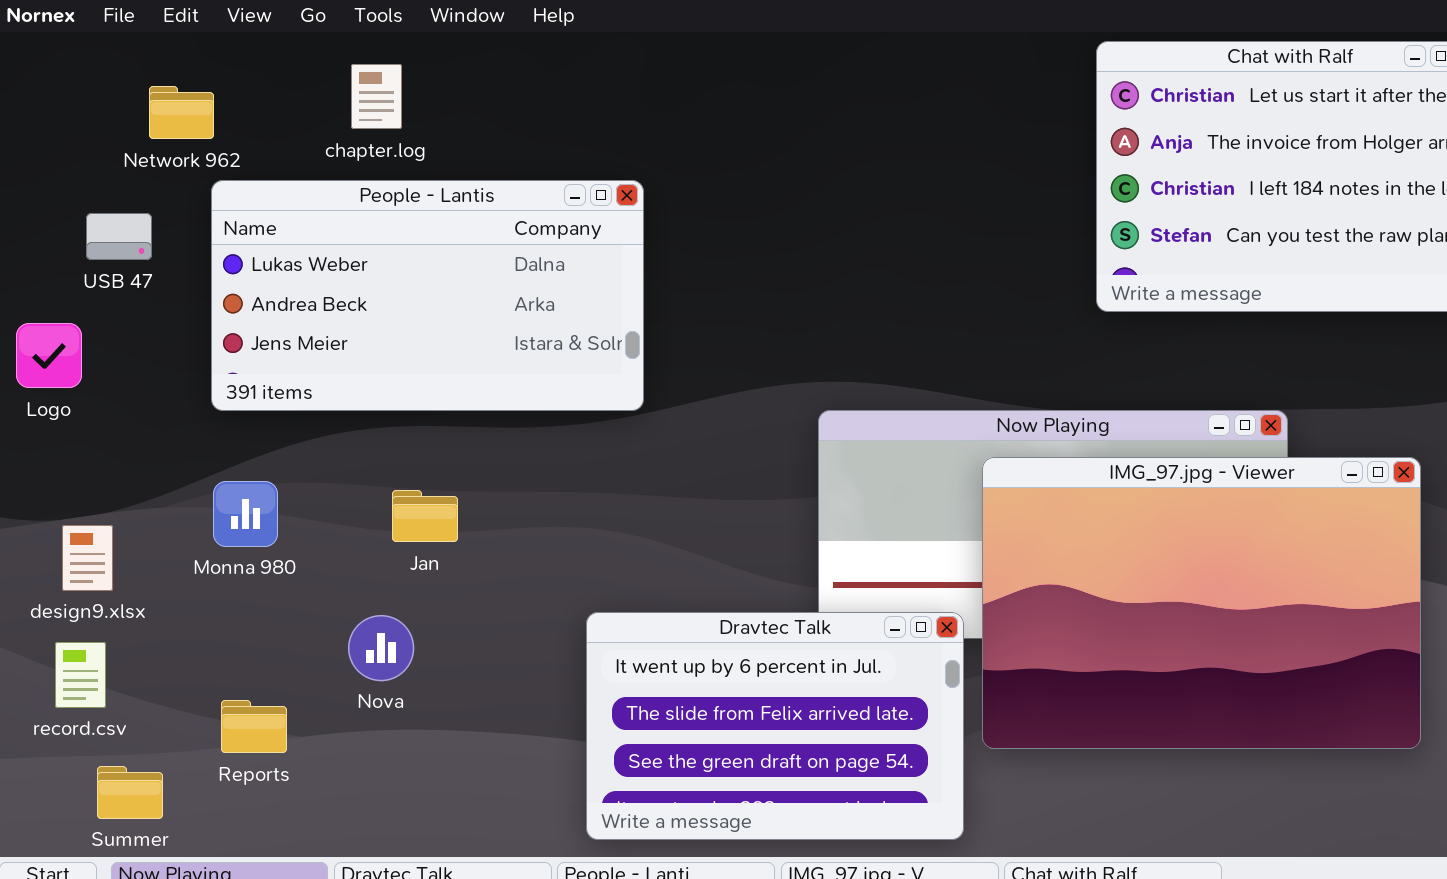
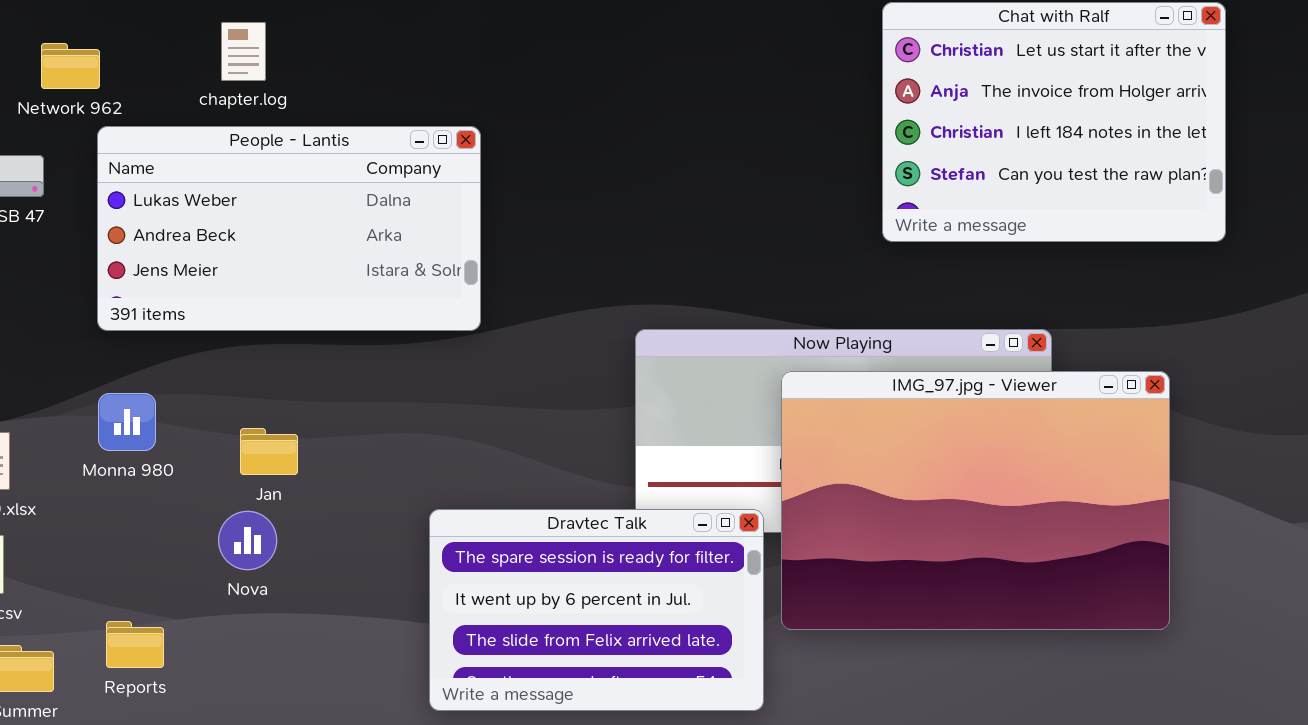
Jan: [392,490,458,542] -> [240,428,298,475], moved
Dravtec Talk: [586,612,964,840] -> [429,509,764,711], scrolled up 1 row
Reports: [221,700,287,753] -> [106,621,164,668], moved

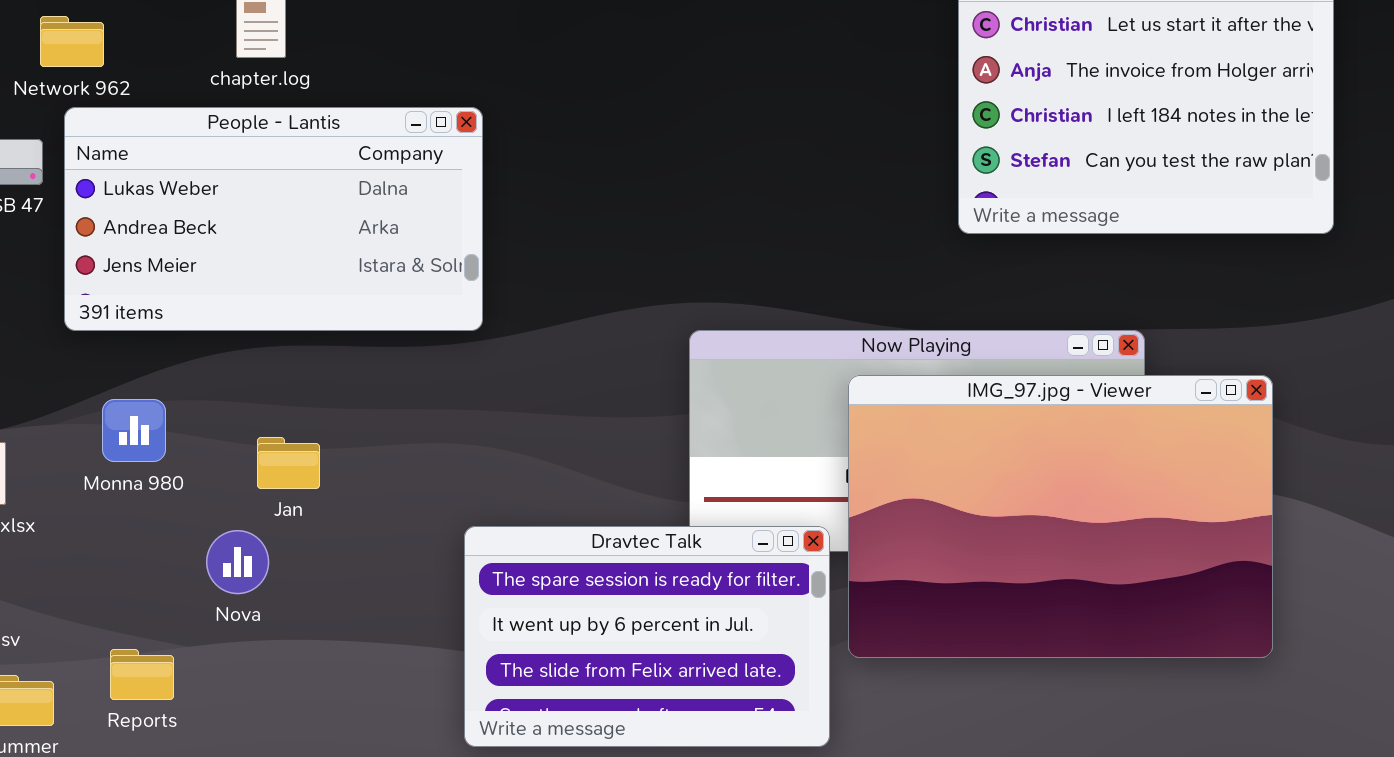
People - Lantis: [97,126,481,331] -> [64,107,483,331], moved
Nova: [218,511,277,570] -> [206,530,269,594], moved

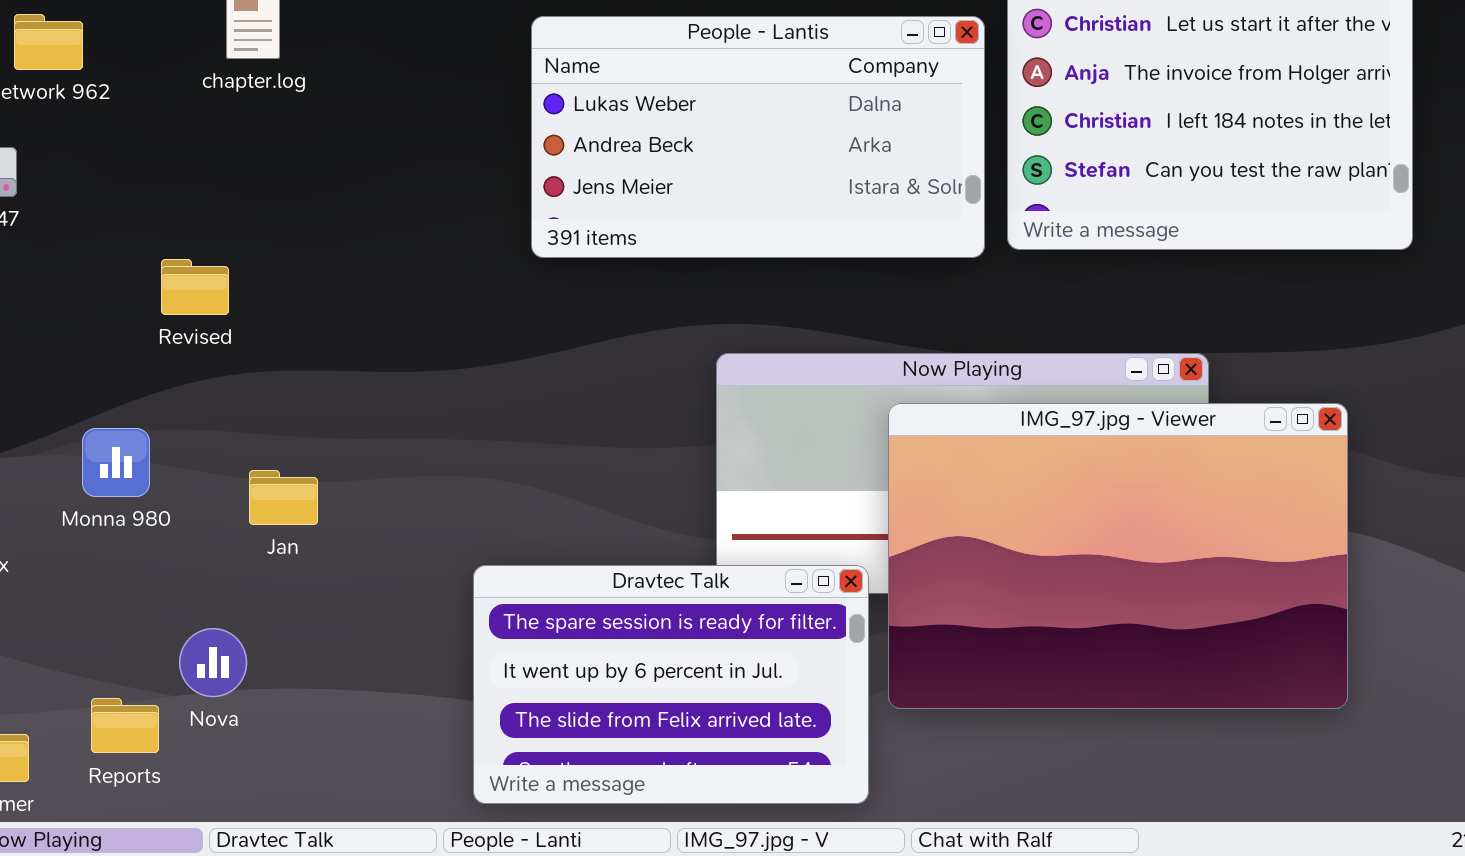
People - Lantis: [64,107,483,331] -> [531,16,985,258], moved
Nova: [206,530,269,594] -> [179,628,247,697], moved

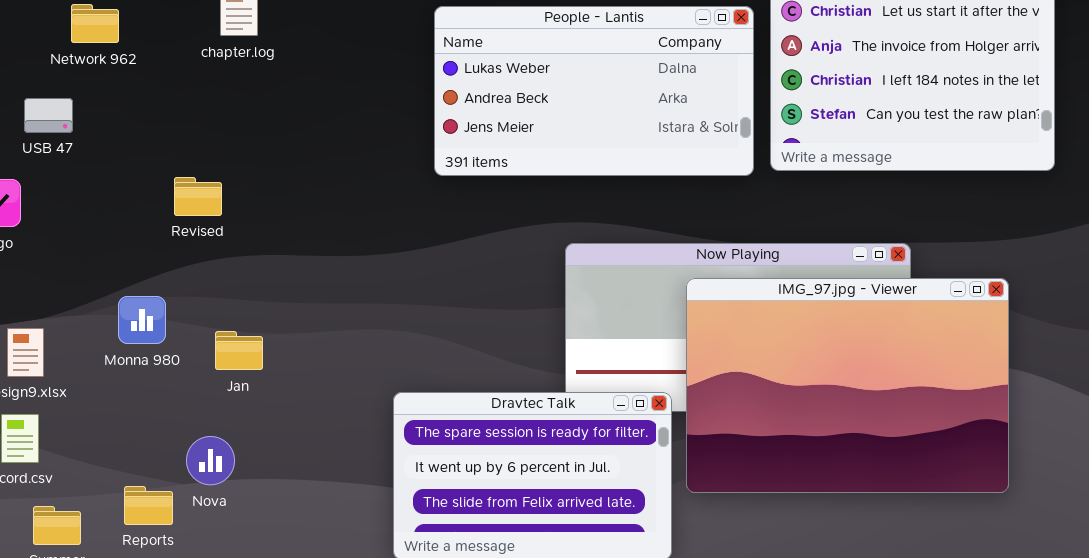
Jan: [249,470,318,525] -> [215,331,263,370], moved

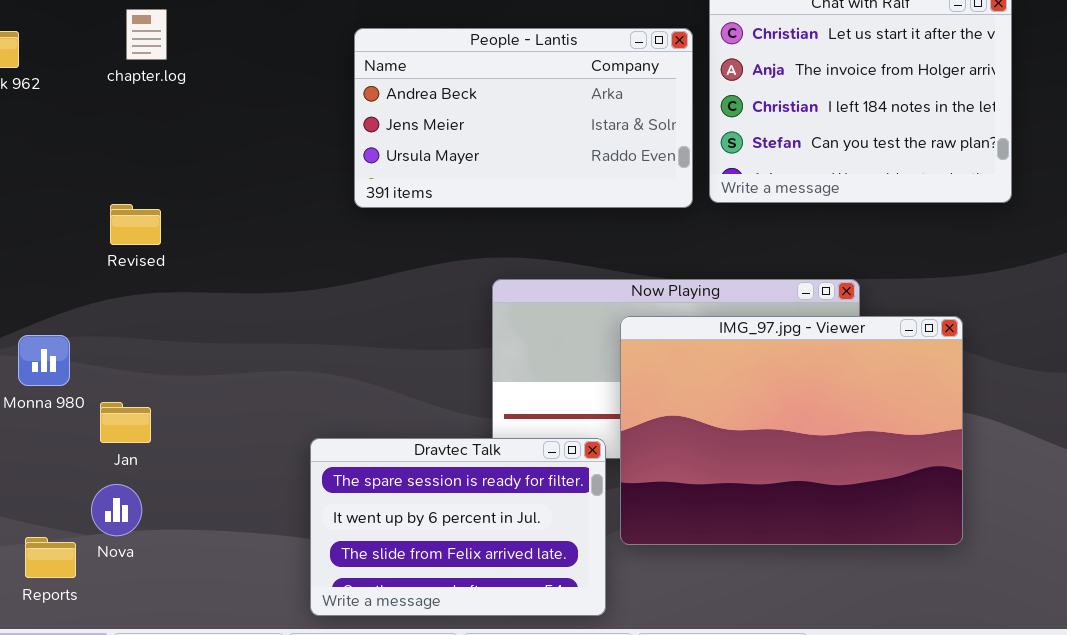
People - Lantis: [434,6,754,176] -> [354,28,693,208], scrolled down 1 row
Revised: [174,177,222,216] -> [110,204,161,245], moved
Jan: [215,331,263,370] -> [100,402,151,443], moved

